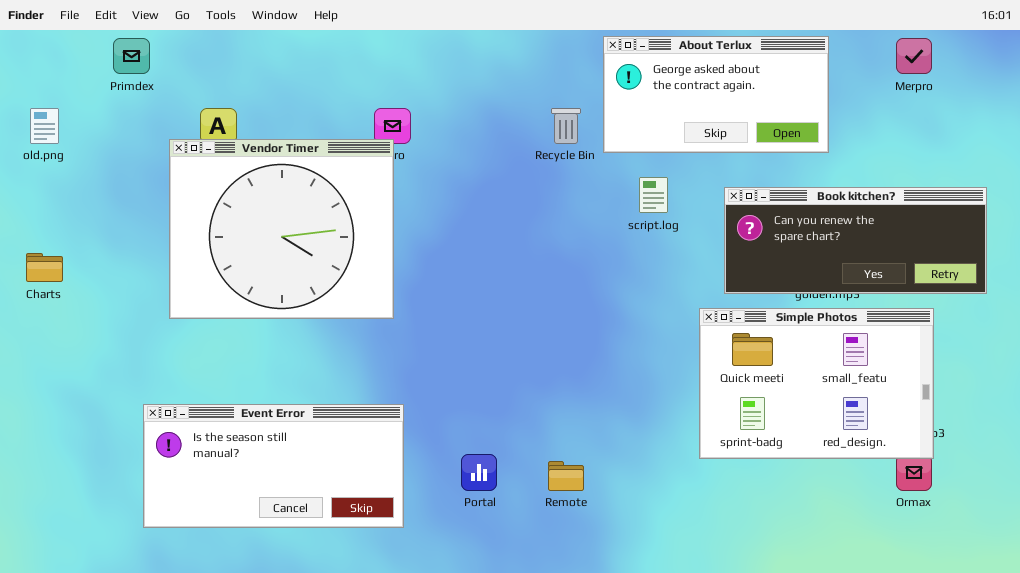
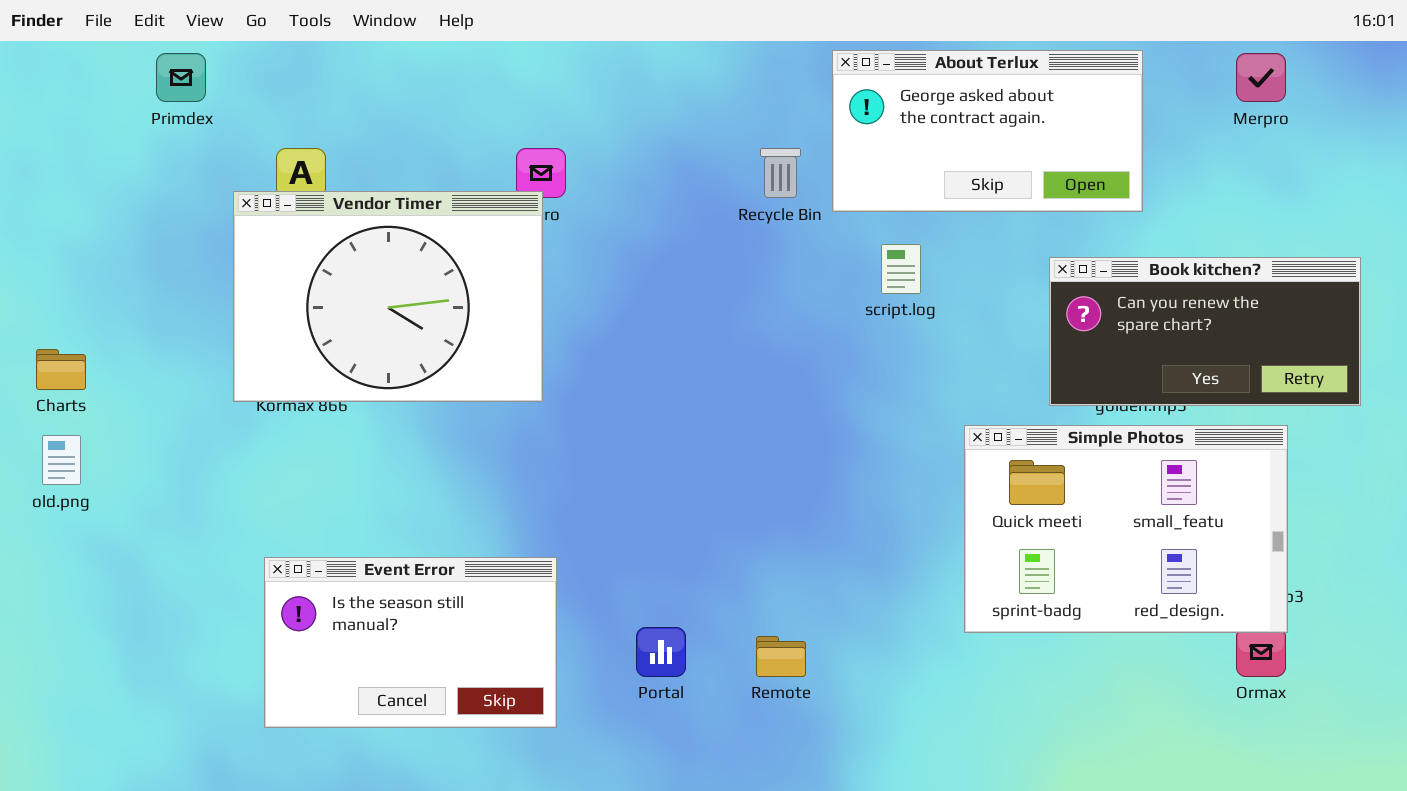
old.png: [30,108,59,144] -> [42,435,81,485], moved
Vendor Timer: [169,139,394,319] -> [233,191,543,402], resized
Book kitchen?: [724,187,987,294] -> [1049,257,1361,406], resized
Event Error: [143,404,404,528] -> [264,557,557,728], resized

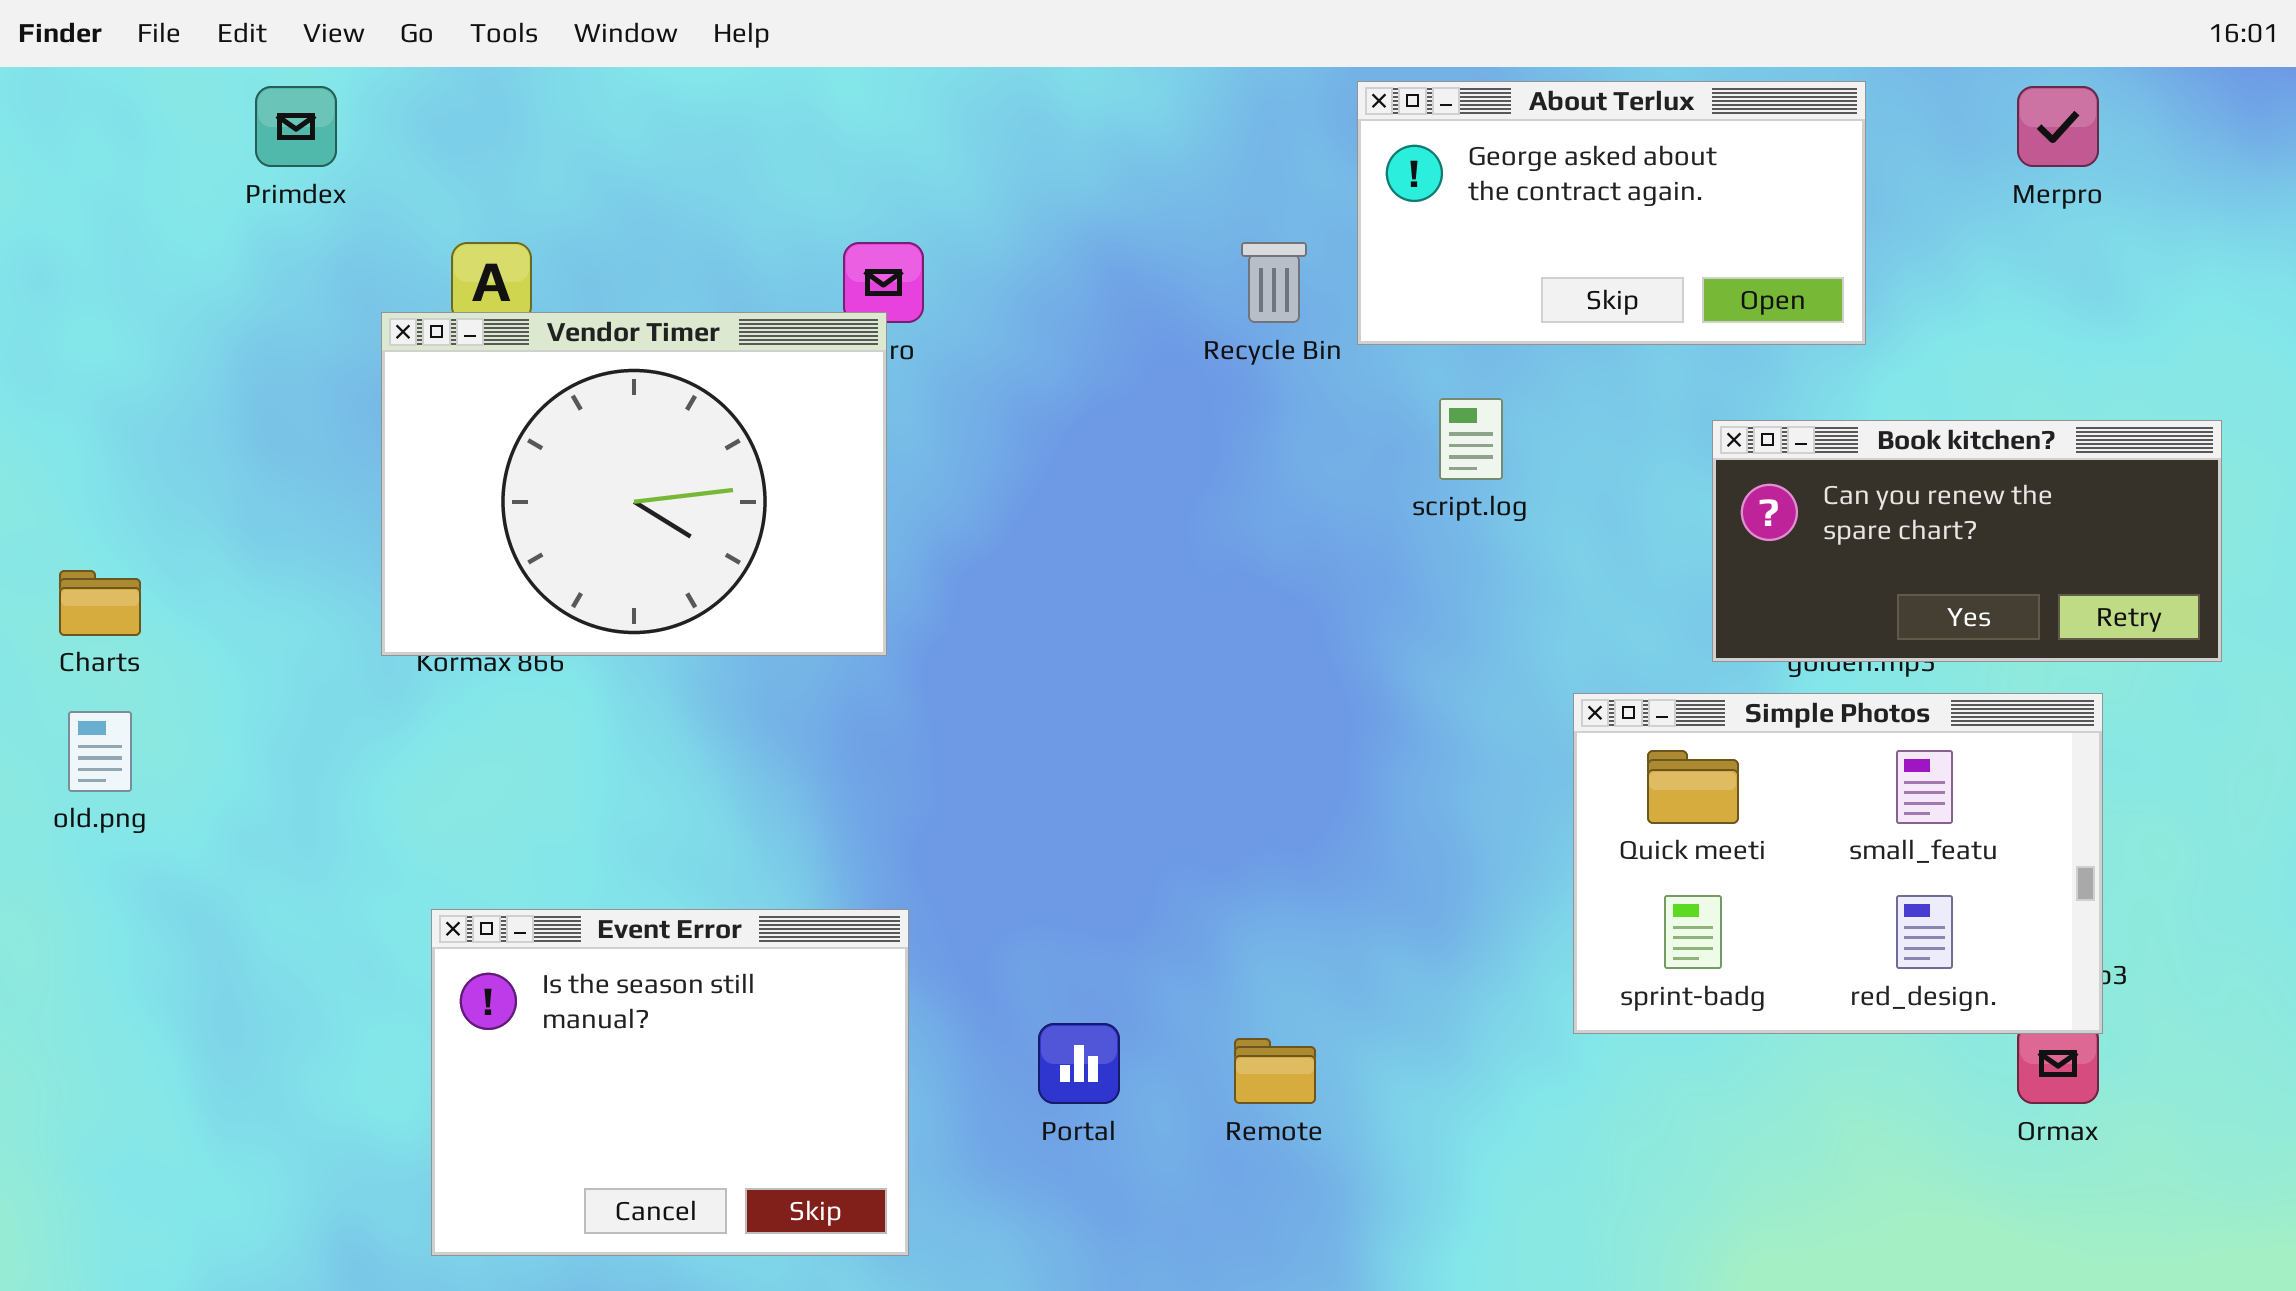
Event Error: [264,557,557,728] -> [431,909,909,1256], resized

